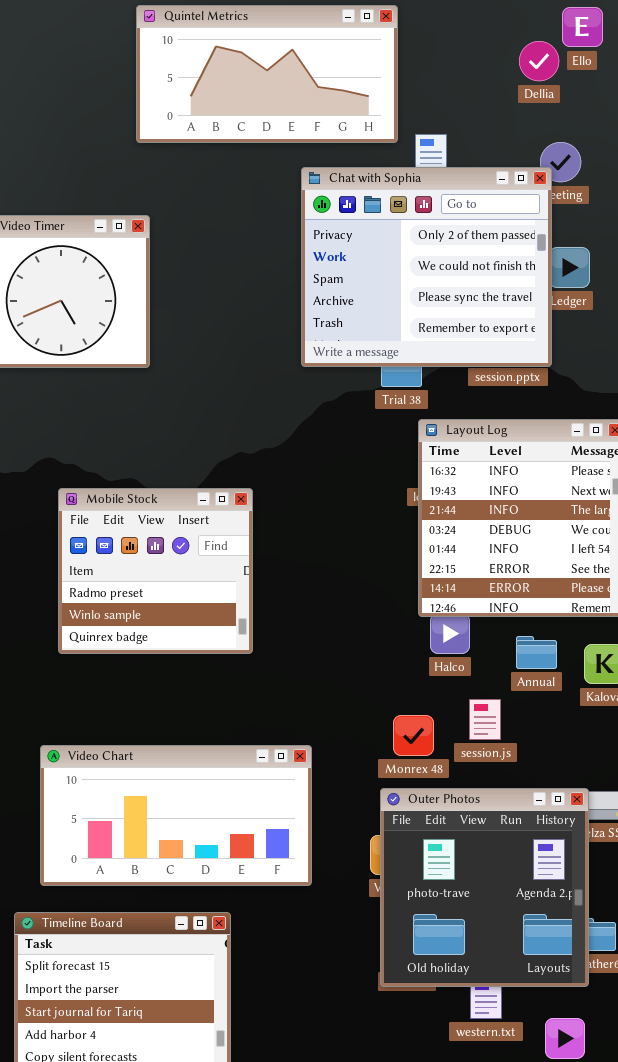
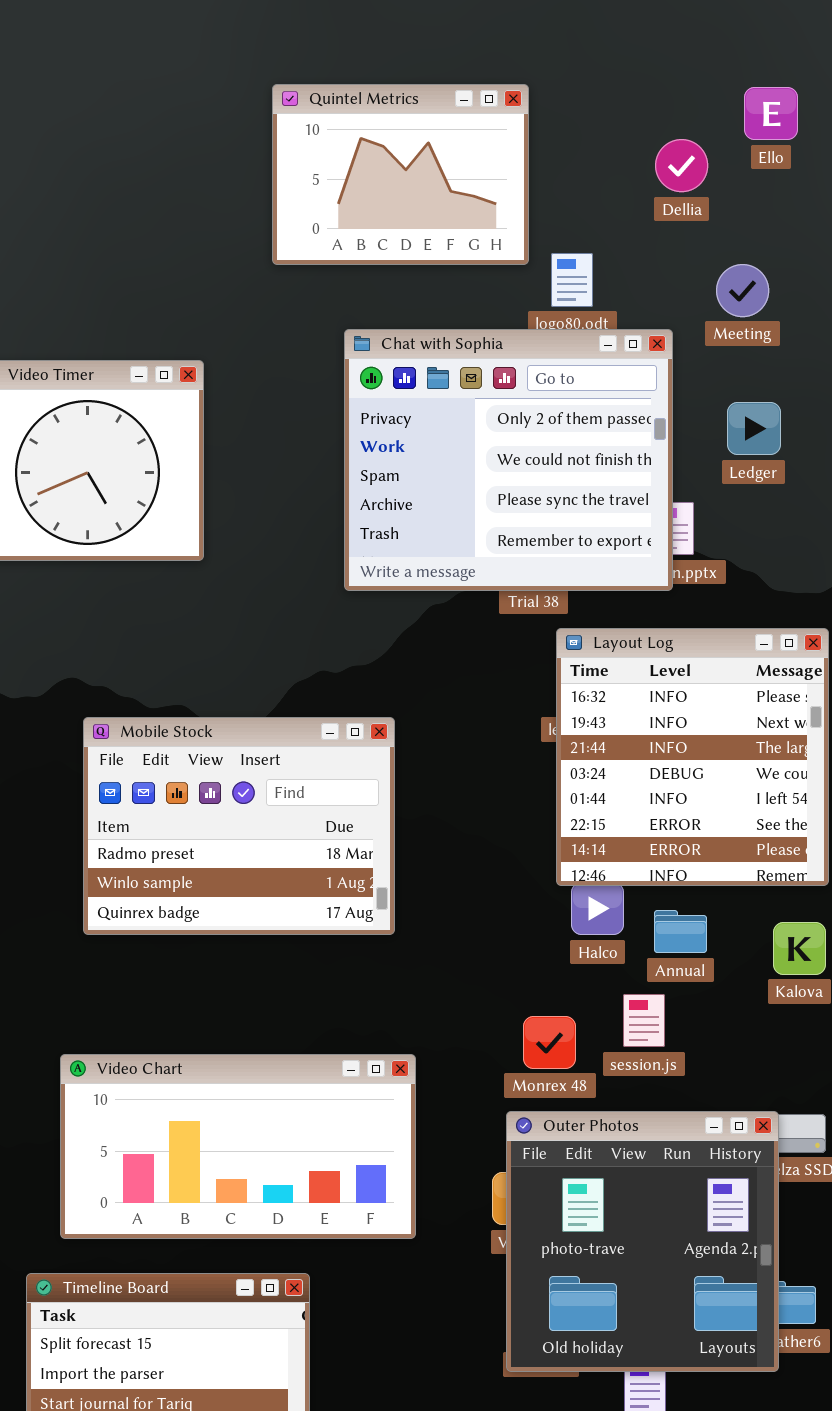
Quintel Metrics: [136,5,398,143] -> [272,84,529,265], resized
Dellia: [519,41,559,81] -> [655,139,708,192], moved
Chat with Sophia: [301,167,552,367] -> [344,329,673,591], moved
Mobile Stock: [58,488,253,654] -> [83,717,395,935], resized
Annual: [516,636,557,669] -> [654,910,707,953], moved

